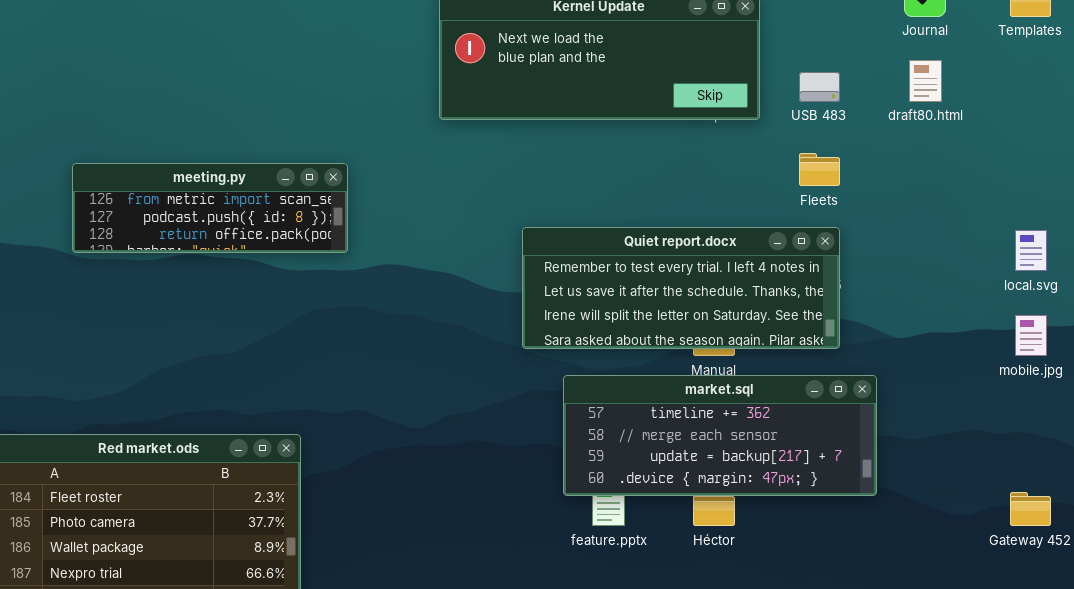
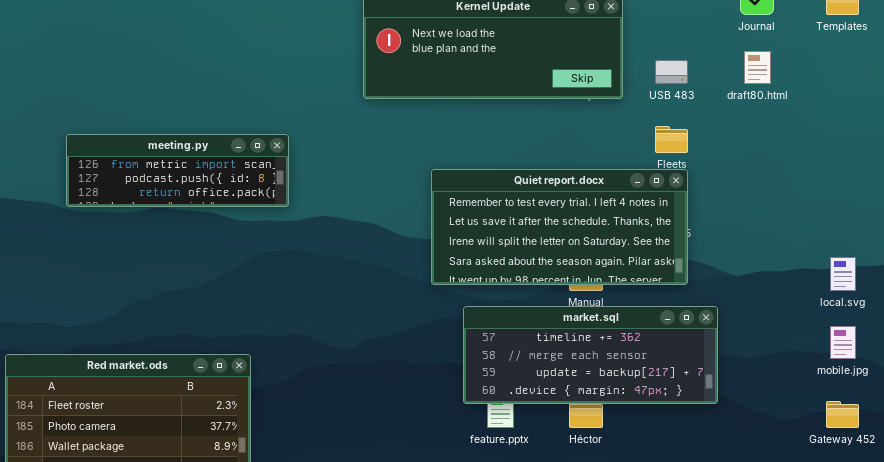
Quiet report.docx: [522,227,840,349] -> [431,169,688,285], resized
local.svg: [1015,230,1047,271] -> [830,257,856,291], moved
mobile.jpg: [1015,315,1047,356] -> [830,326,856,359], moved

